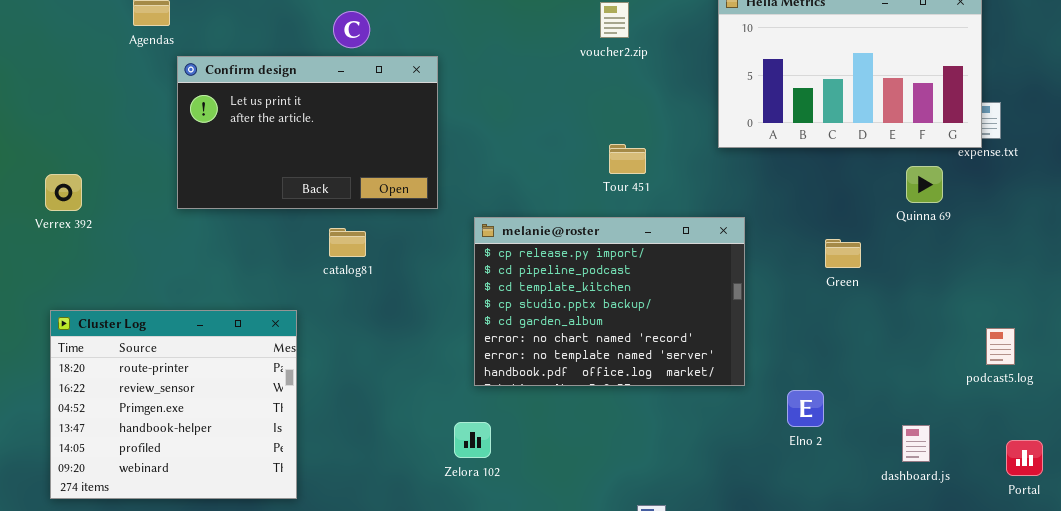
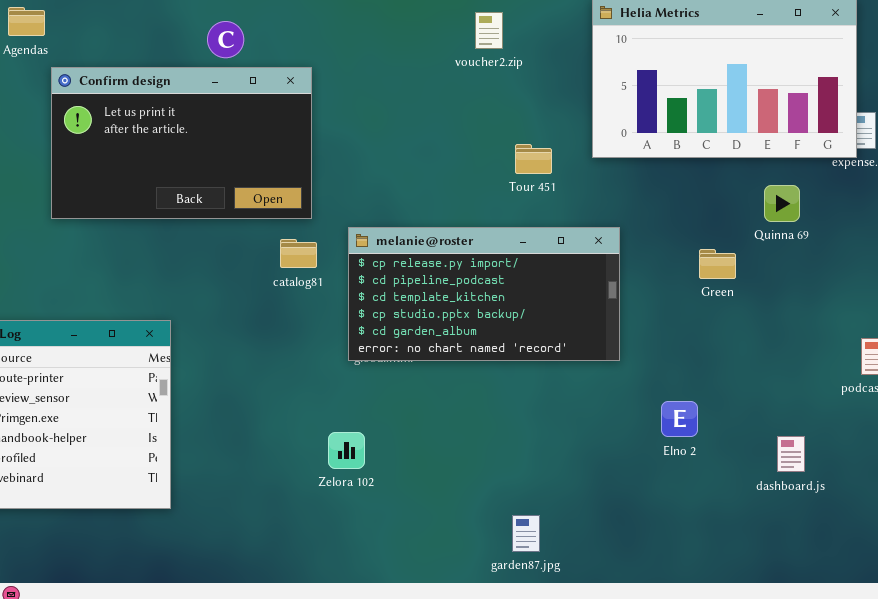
Tour 451: [609,144,646,174] -> [515,144,552,174], moved
Quinna 69: [906,166,943,203] -> [764,185,800,222], moved
melanie@roster: [474,217,745,386] -> [348,227,620,361], resized
catalog81: [329,228,366,257] -> [280,239,317,268], moved

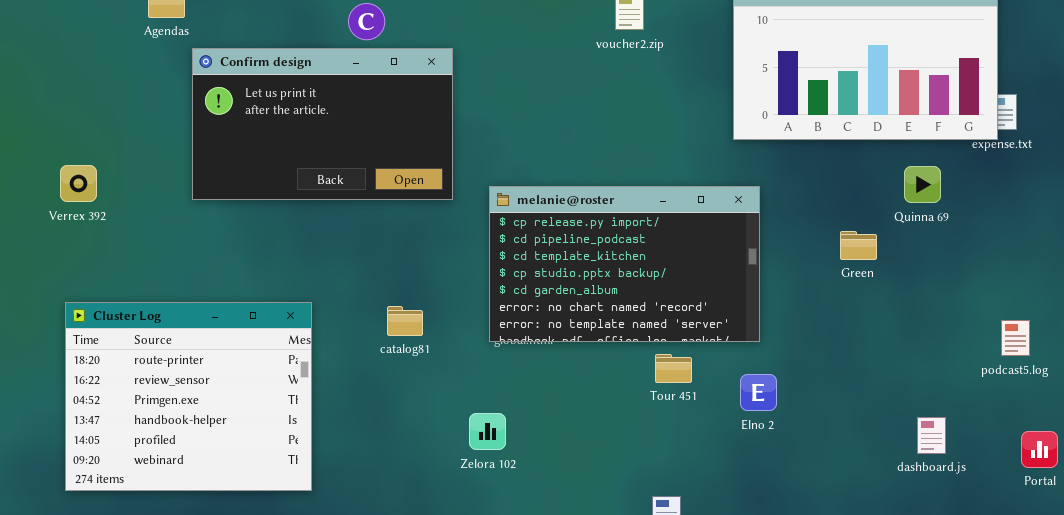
Tour 451: [515,144,552,174] -> [655,354,692,383], moved
melanie@roster: [348,227,620,361] -> [489,186,760,342], resized
catalog81: [280,239,317,268] -> [387,306,423,336], moved
Elno 2: [661,401,698,437] -> [740,374,777,411], moved

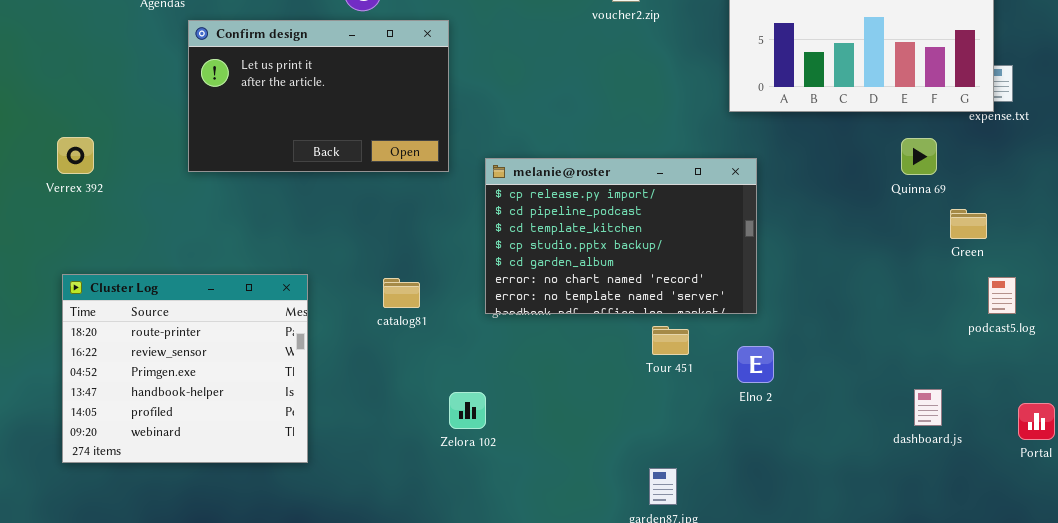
Green: [840,231,877,260] -> [950,209,987,239], moved
podcast5.log: [1001,320,1030,356] -> [988,277,1016,314], moved
Zelora 102: [469,413,506,450] -> [449,392,486,429], moved

